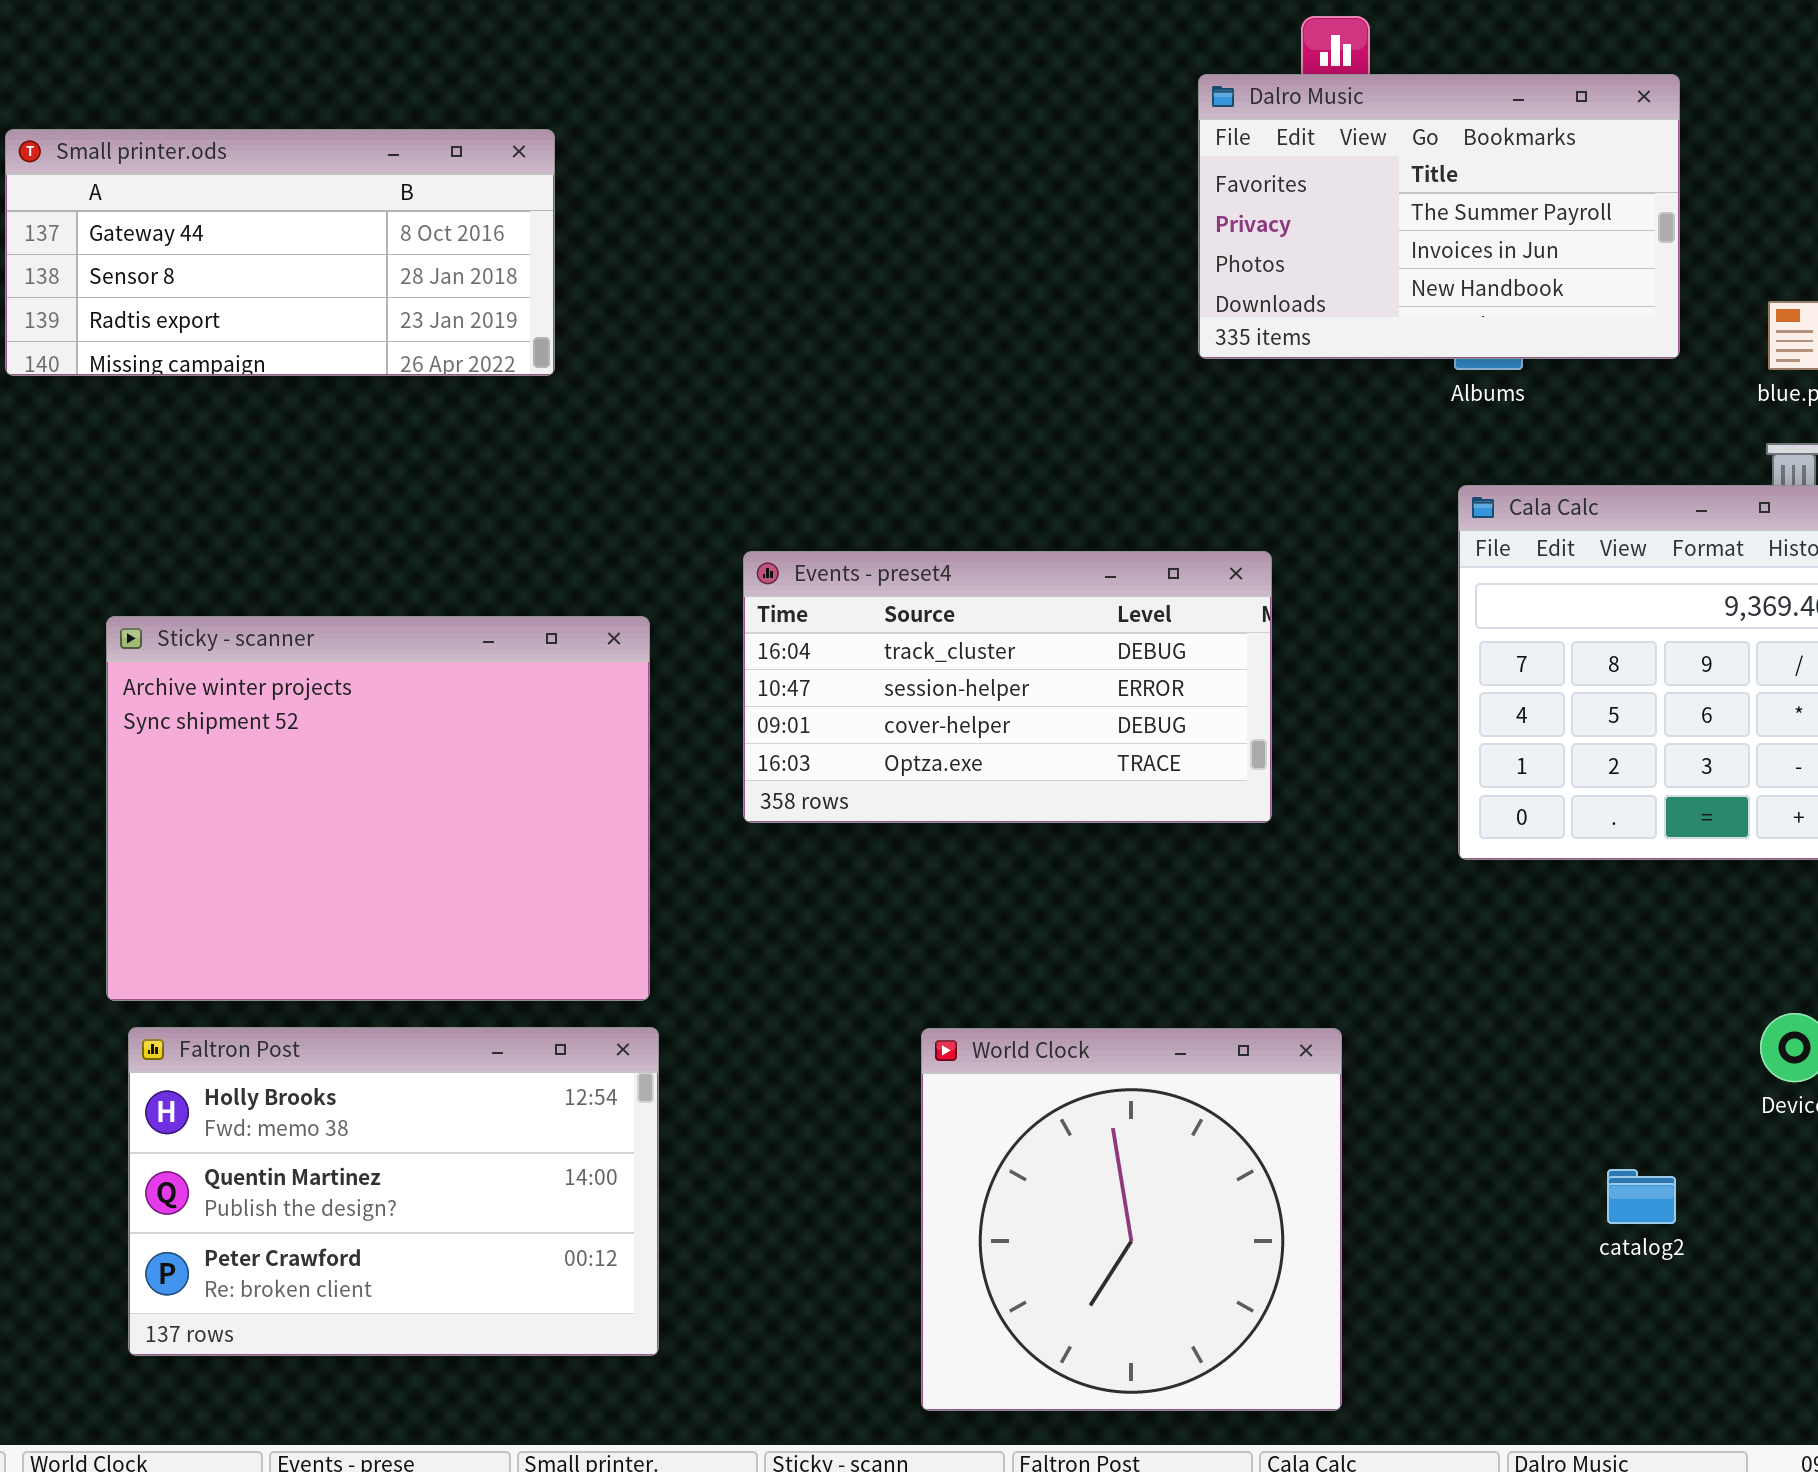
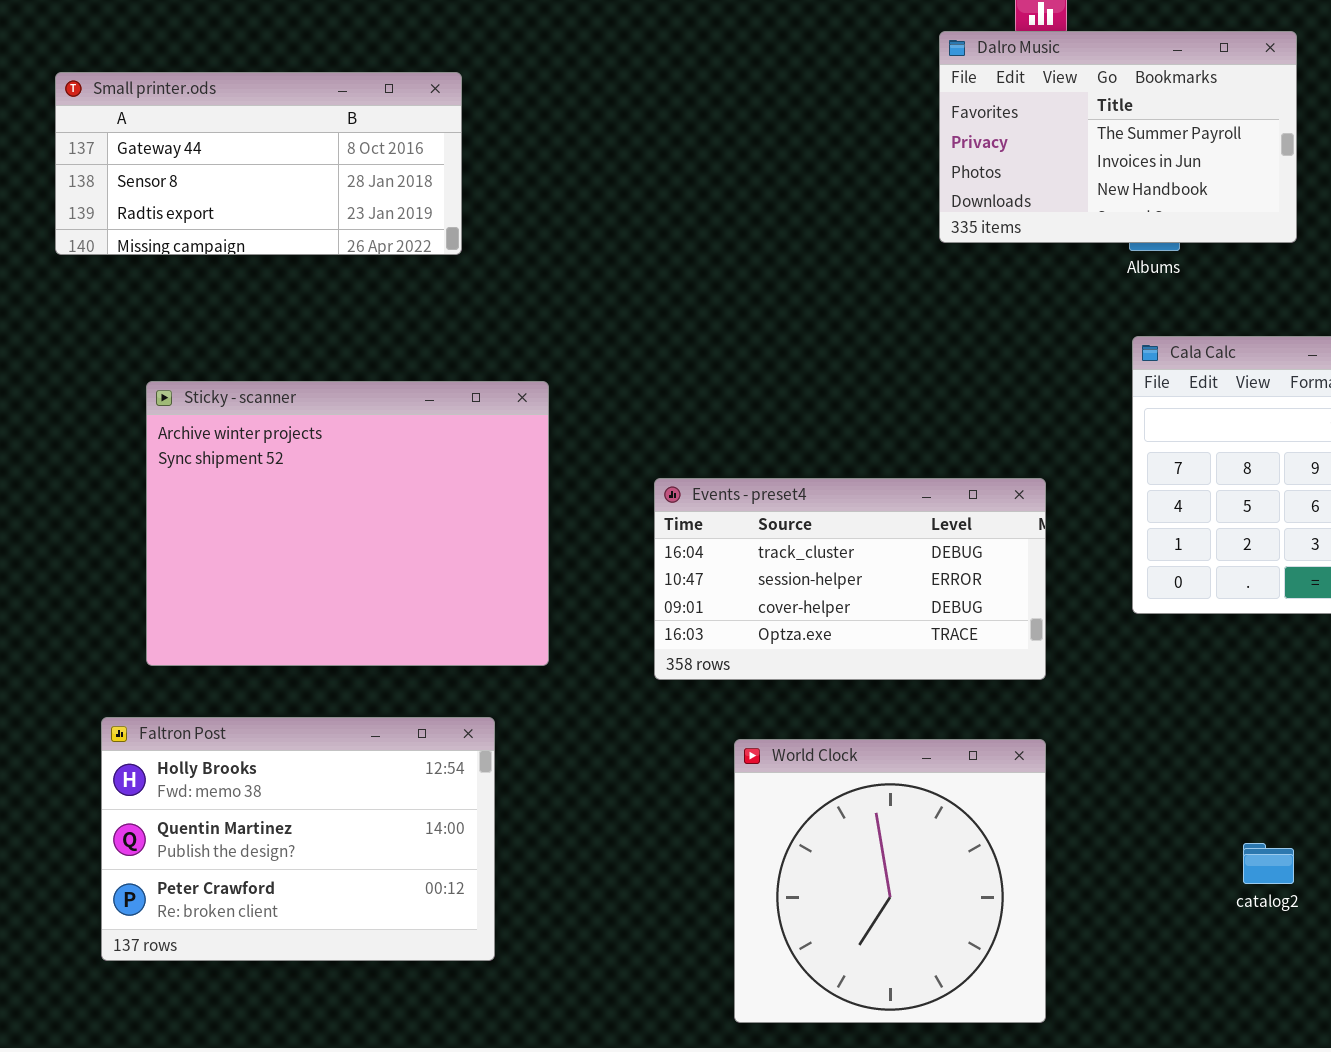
Events - preset4: [743,551,1272,823] -> [654,478,1046,680], moved
Sticky - scanner: [106,616,650,1001] -> [146,381,549,666], moved
Faltron Post: [128,1027,659,1356] -> [101,717,495,961], moved

